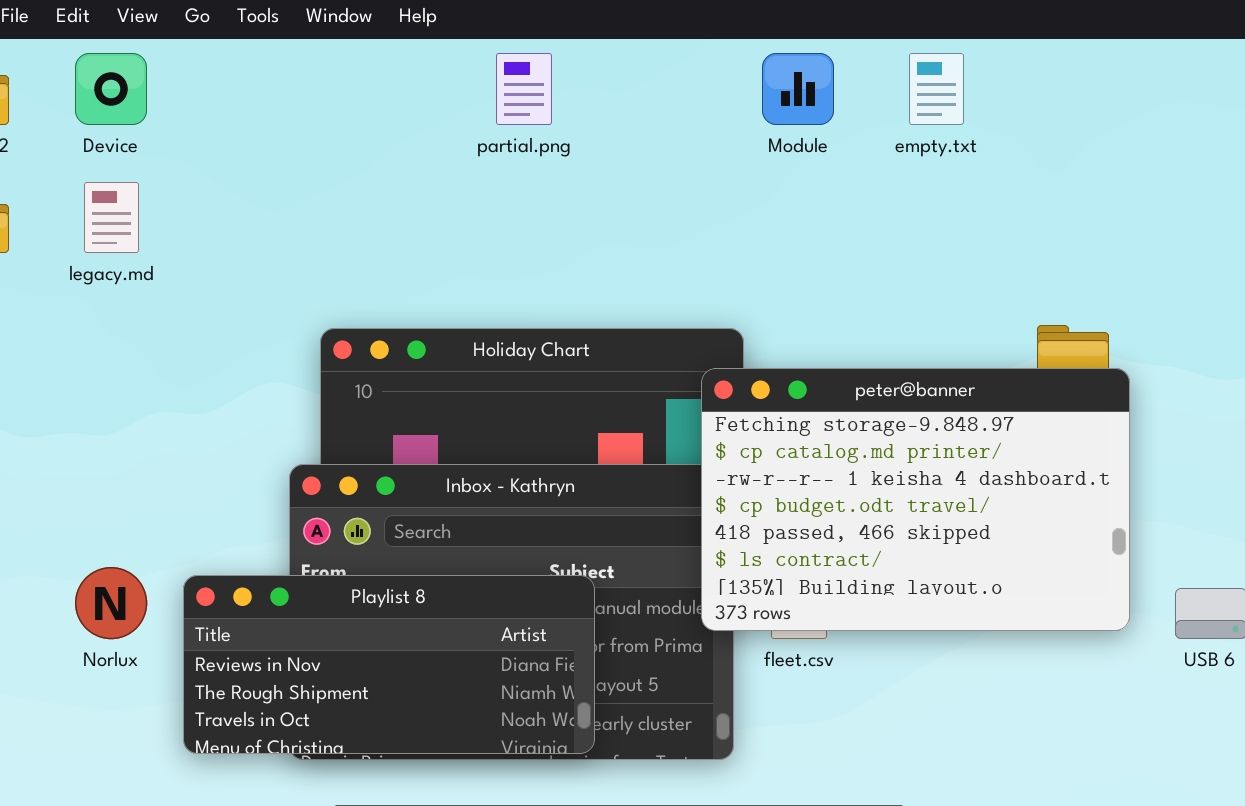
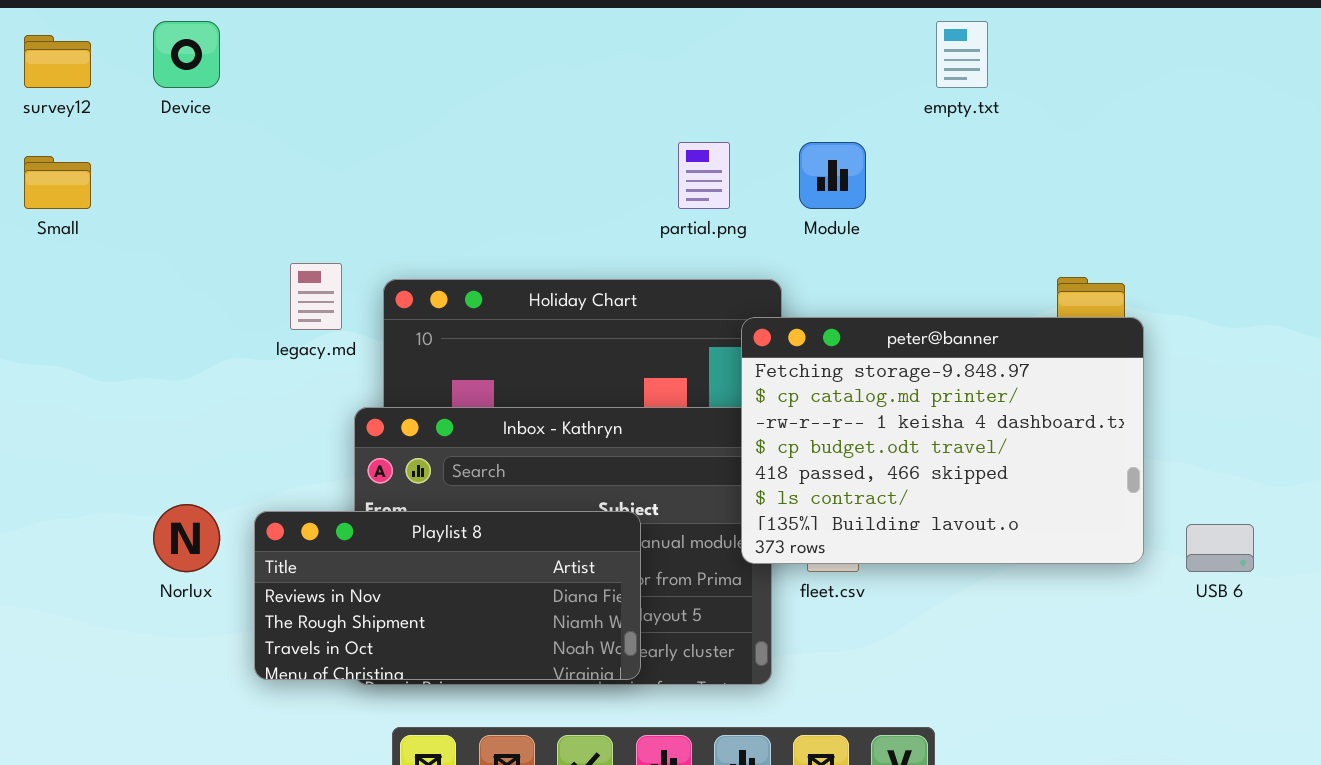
partial.png: [496,53,552,125] -> [678,142,730,209], moved
Module: [762,53,834,125] -> [799,142,866,209], moved
legacy.md: [84,182,139,253] -> [290,263,342,330], moved

